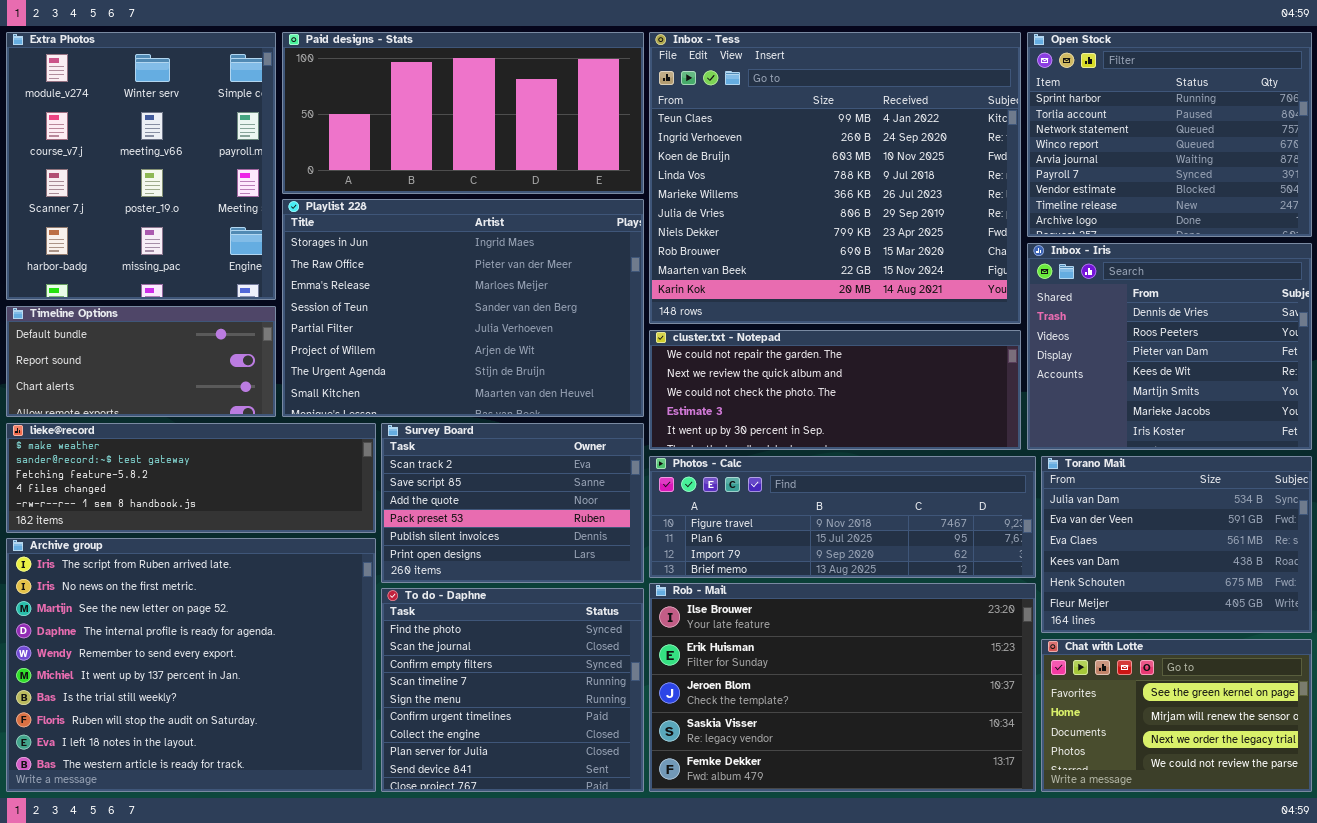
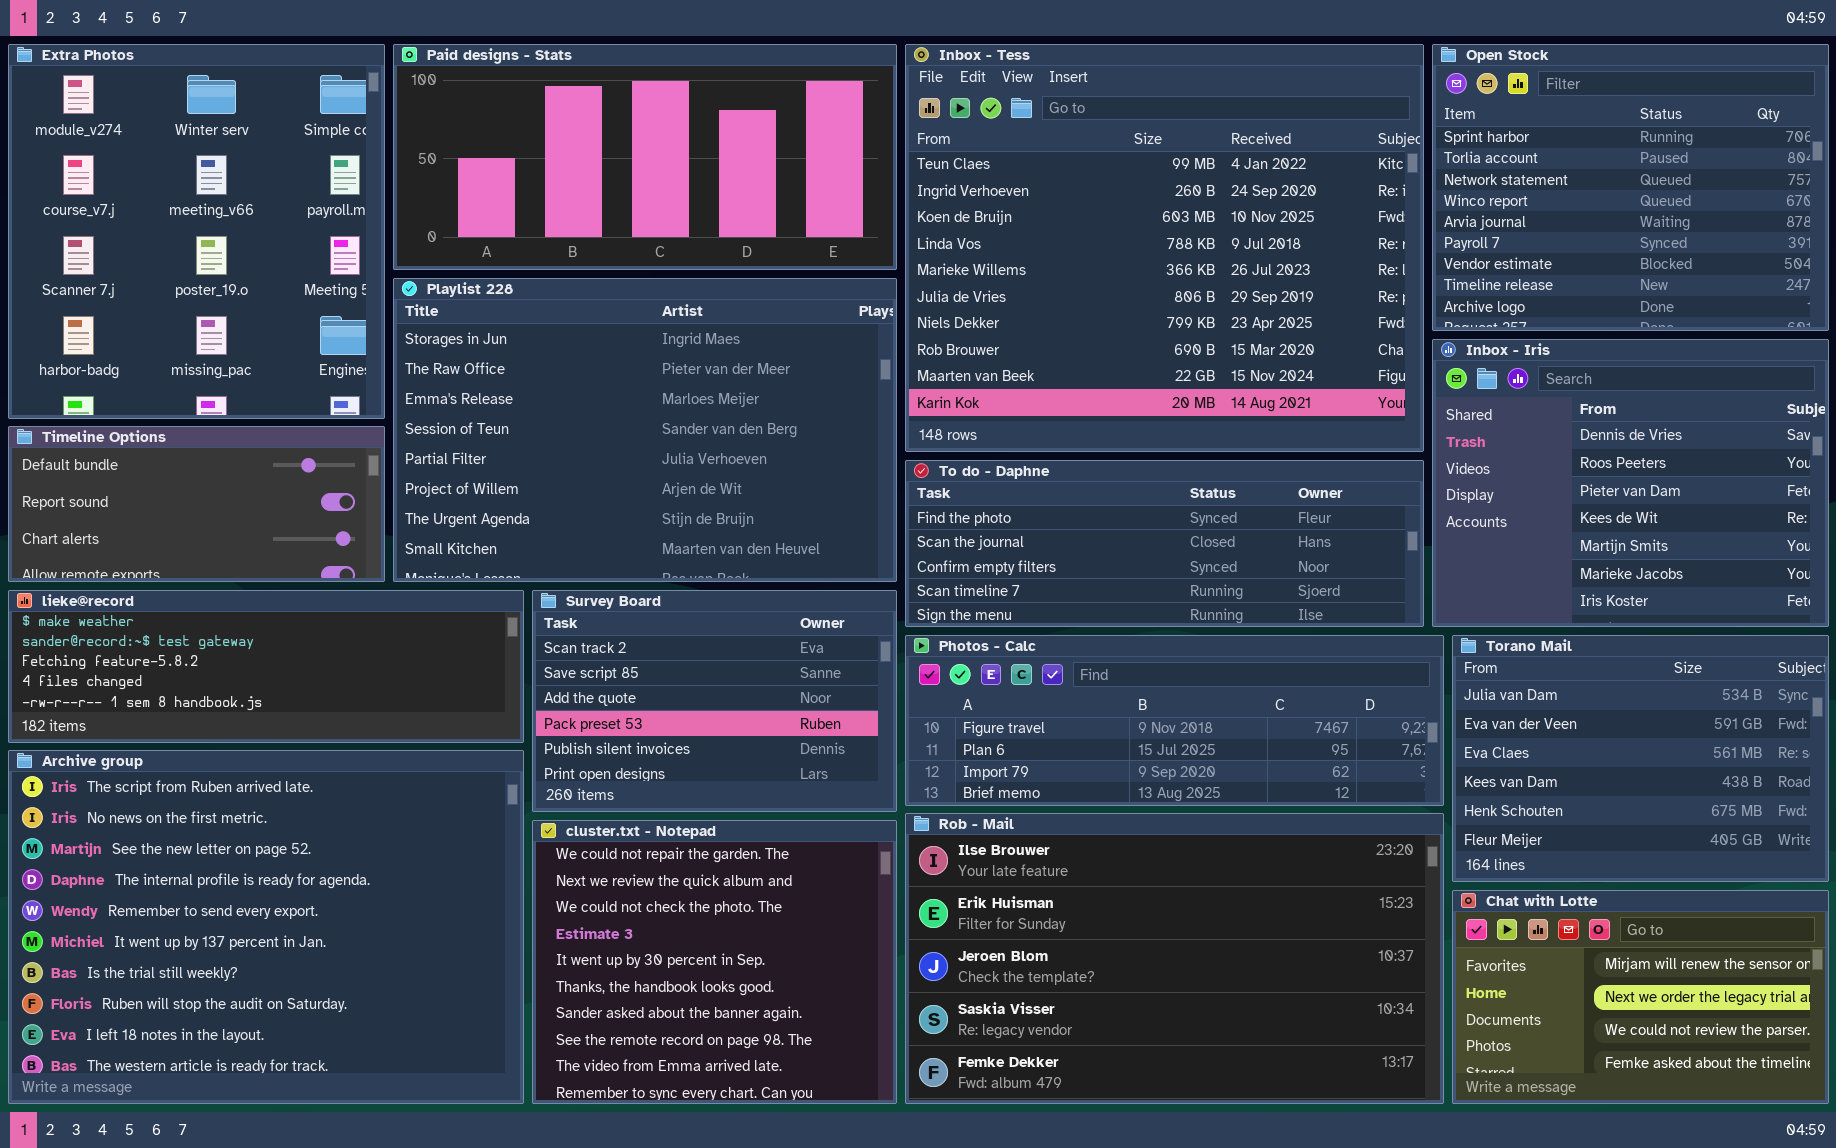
cluster.txt - Notepad: [649,330,1021,450] -> [532,820,897,1104], moved, resized
To do - Daphne: [381,588,644,792] -> [905,460,1424,627], moved, resized
Chat with Lotte: [1041,639,1312,792] -> [1452,890,1829,1104], scrolled down 1 row

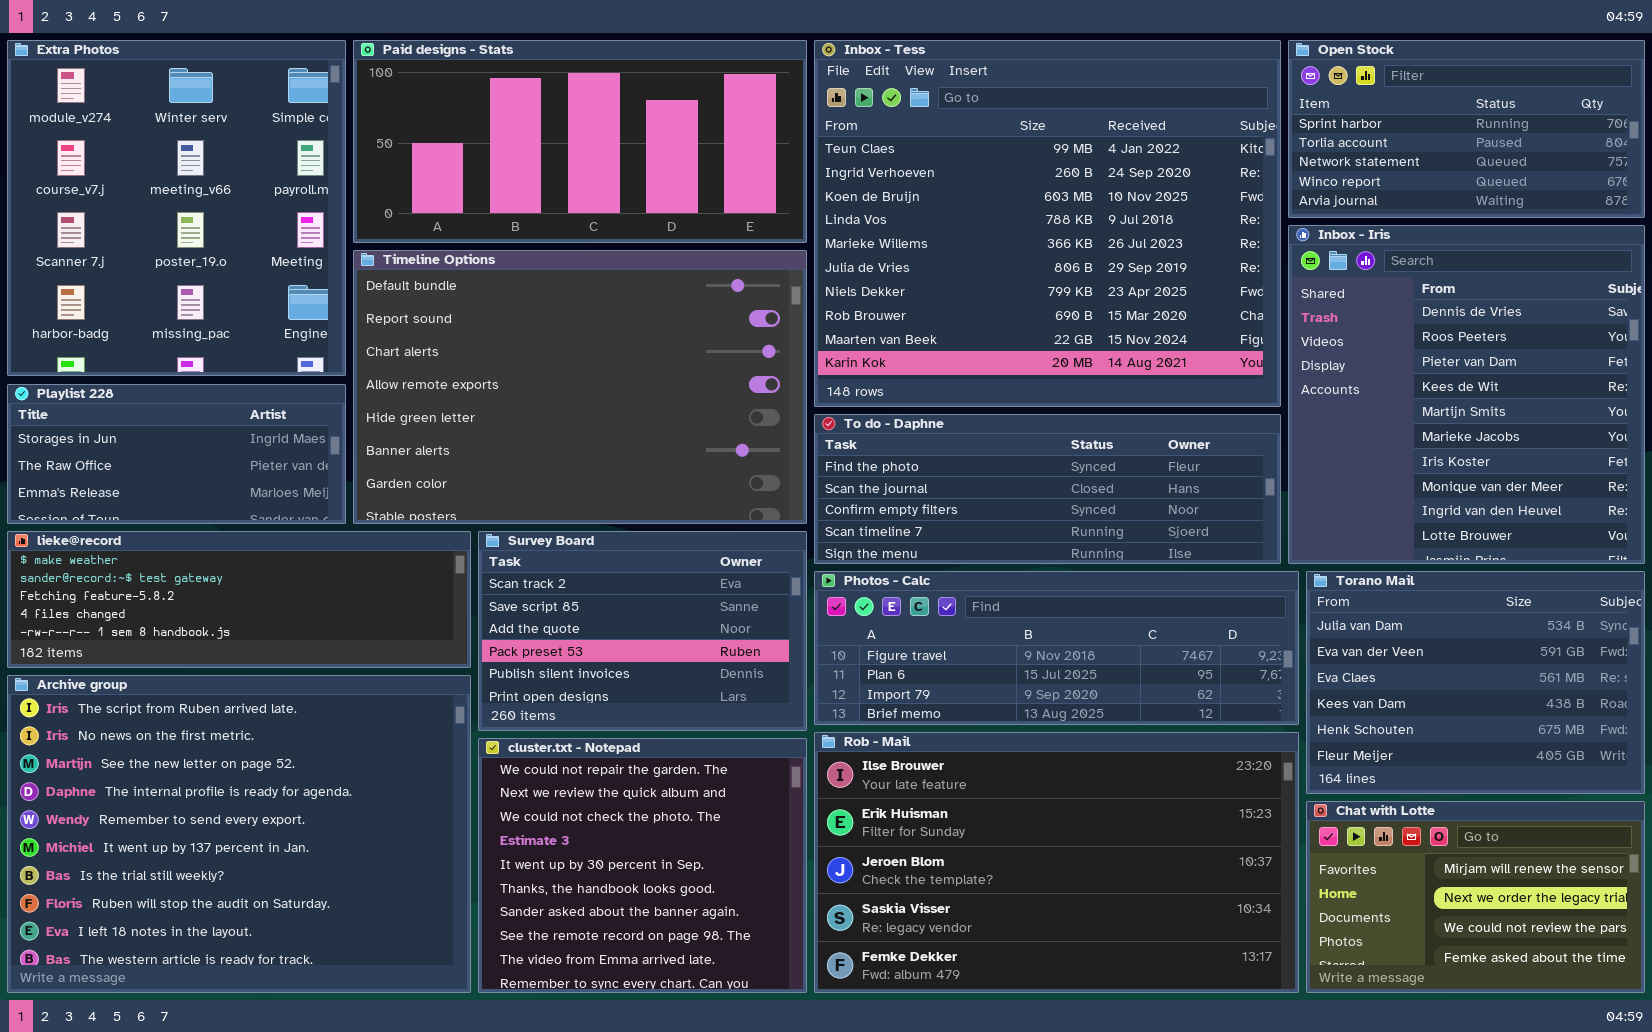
Open Stock: [1432,44,1829,331] -> [1288,40,1645,218], resized
Playlist 228: [393,278,897,582] -> [7,384,346,524], moved, resized
Inbox - Iris: [1432,339,1829,627] -> [1288,225,1645,564], resized
Timeline Options: [8,426,385,582] -> [353,250,807,524], moved, resized

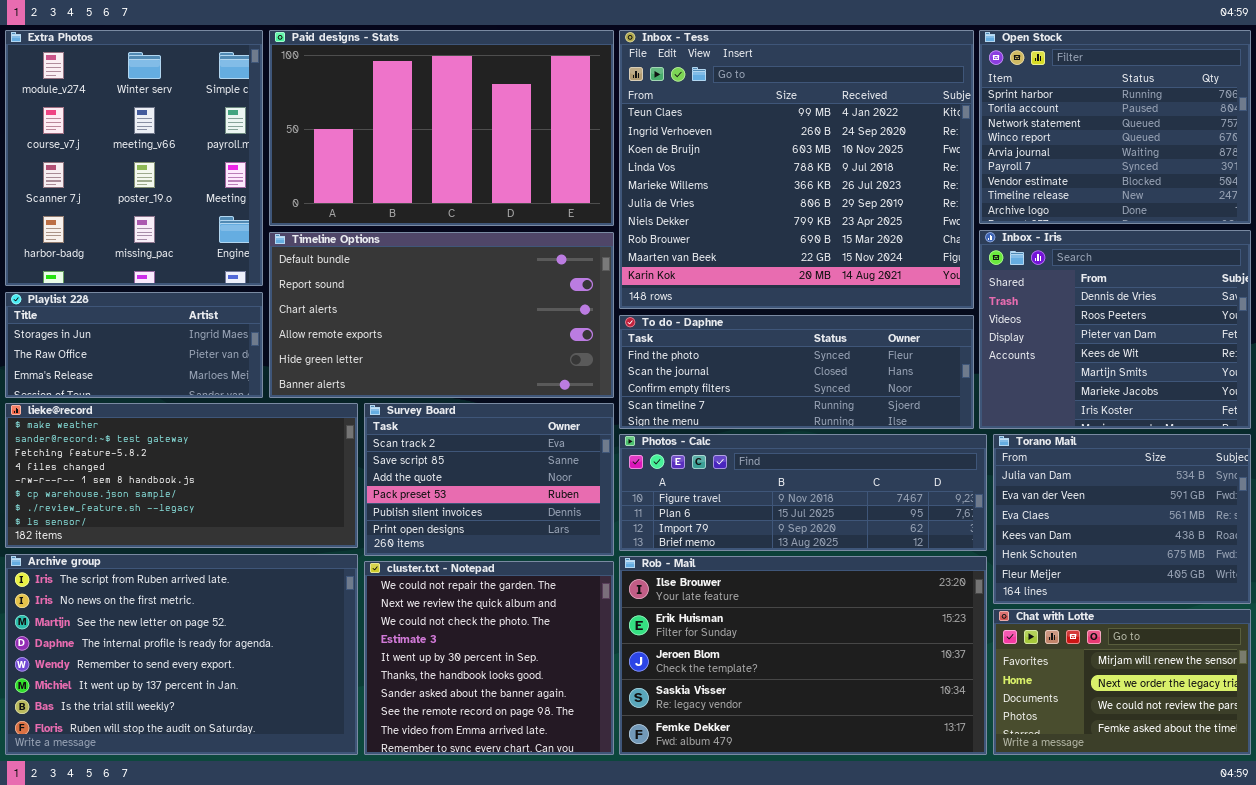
Paid designs - Stats: [353,40,807,243] -> [269,30,614,226], resized
Open Stock: [1288,40,1645,218] -> [979,30,1251,224], resized
Inbox - Iris: [1288,225,1645,564] -> [979,230,1251,429], resized
Timeline Options: [353,250,807,524] -> [269,232,614,398], resized
lieke@record: [7,531,471,668] -> [5,403,358,548], resized
Archive group: [7,675,471,993] -> [5,554,358,755], resized

